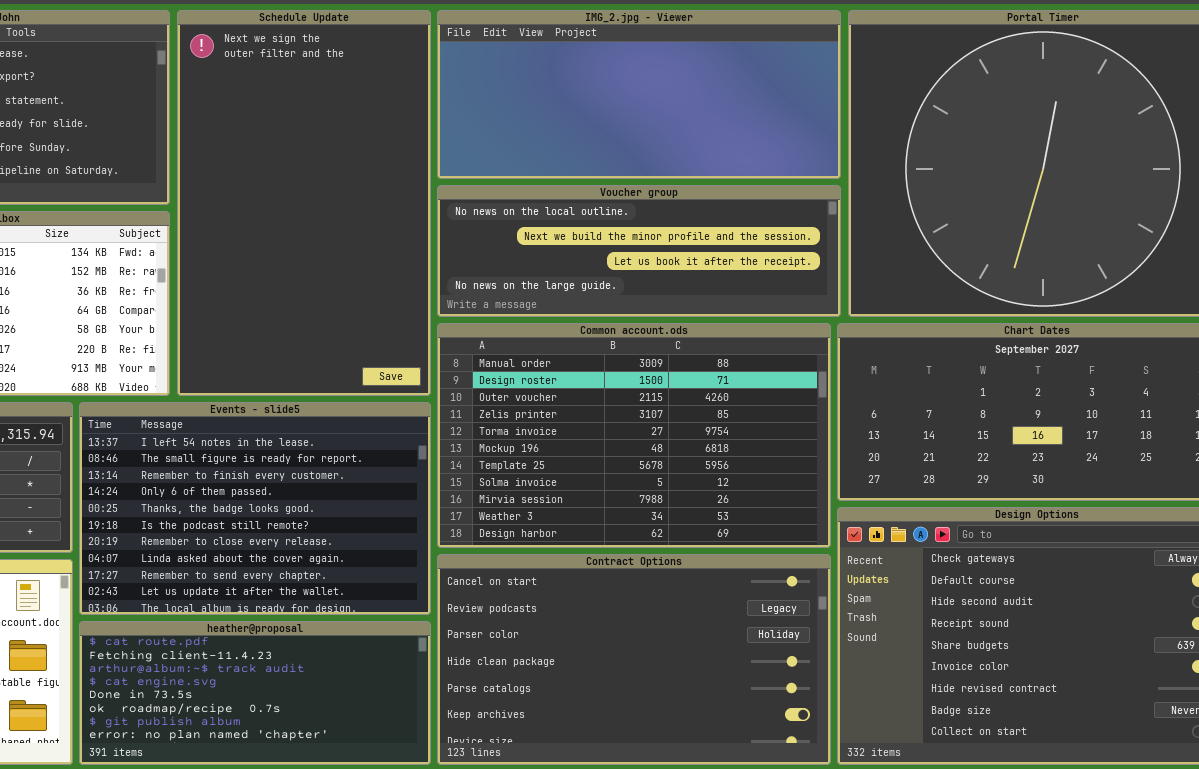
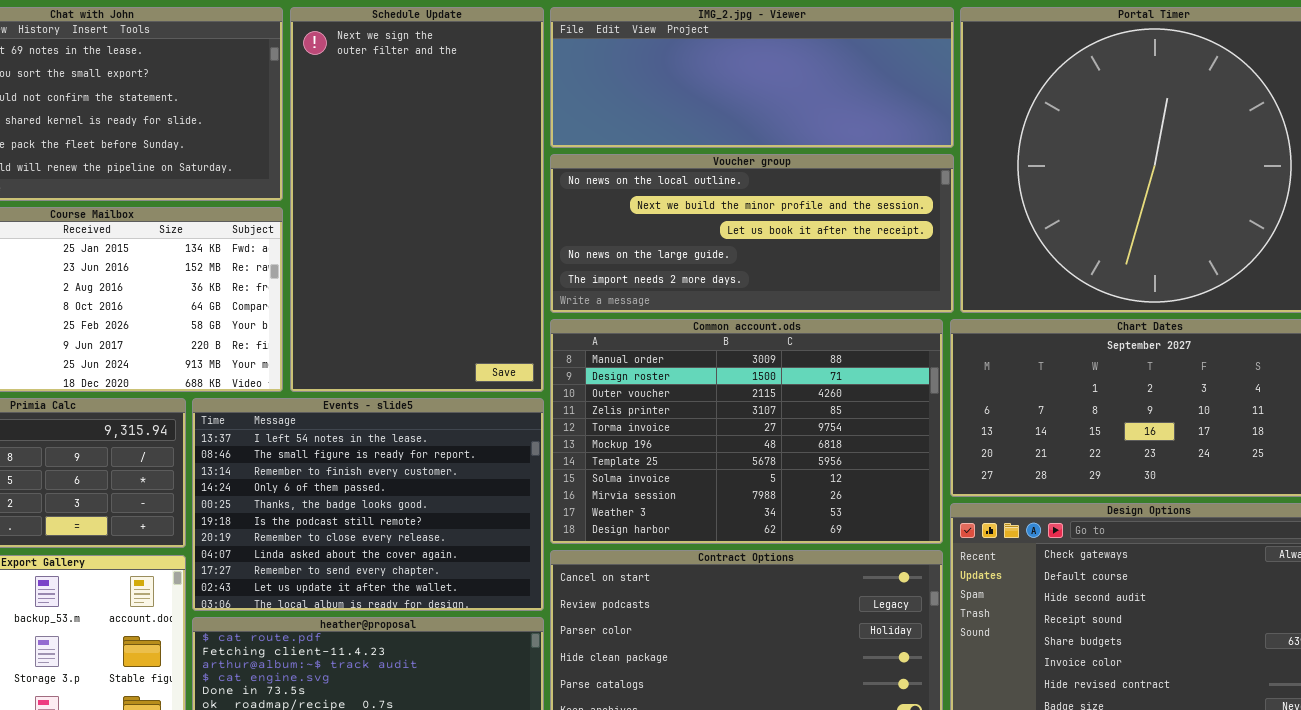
IMG_2.jpg - Viewer: [437,10,841,179] -> [550,7,954,148], resized
Voucher group: [437,185,841,317] -> [550,154,954,313], resized

